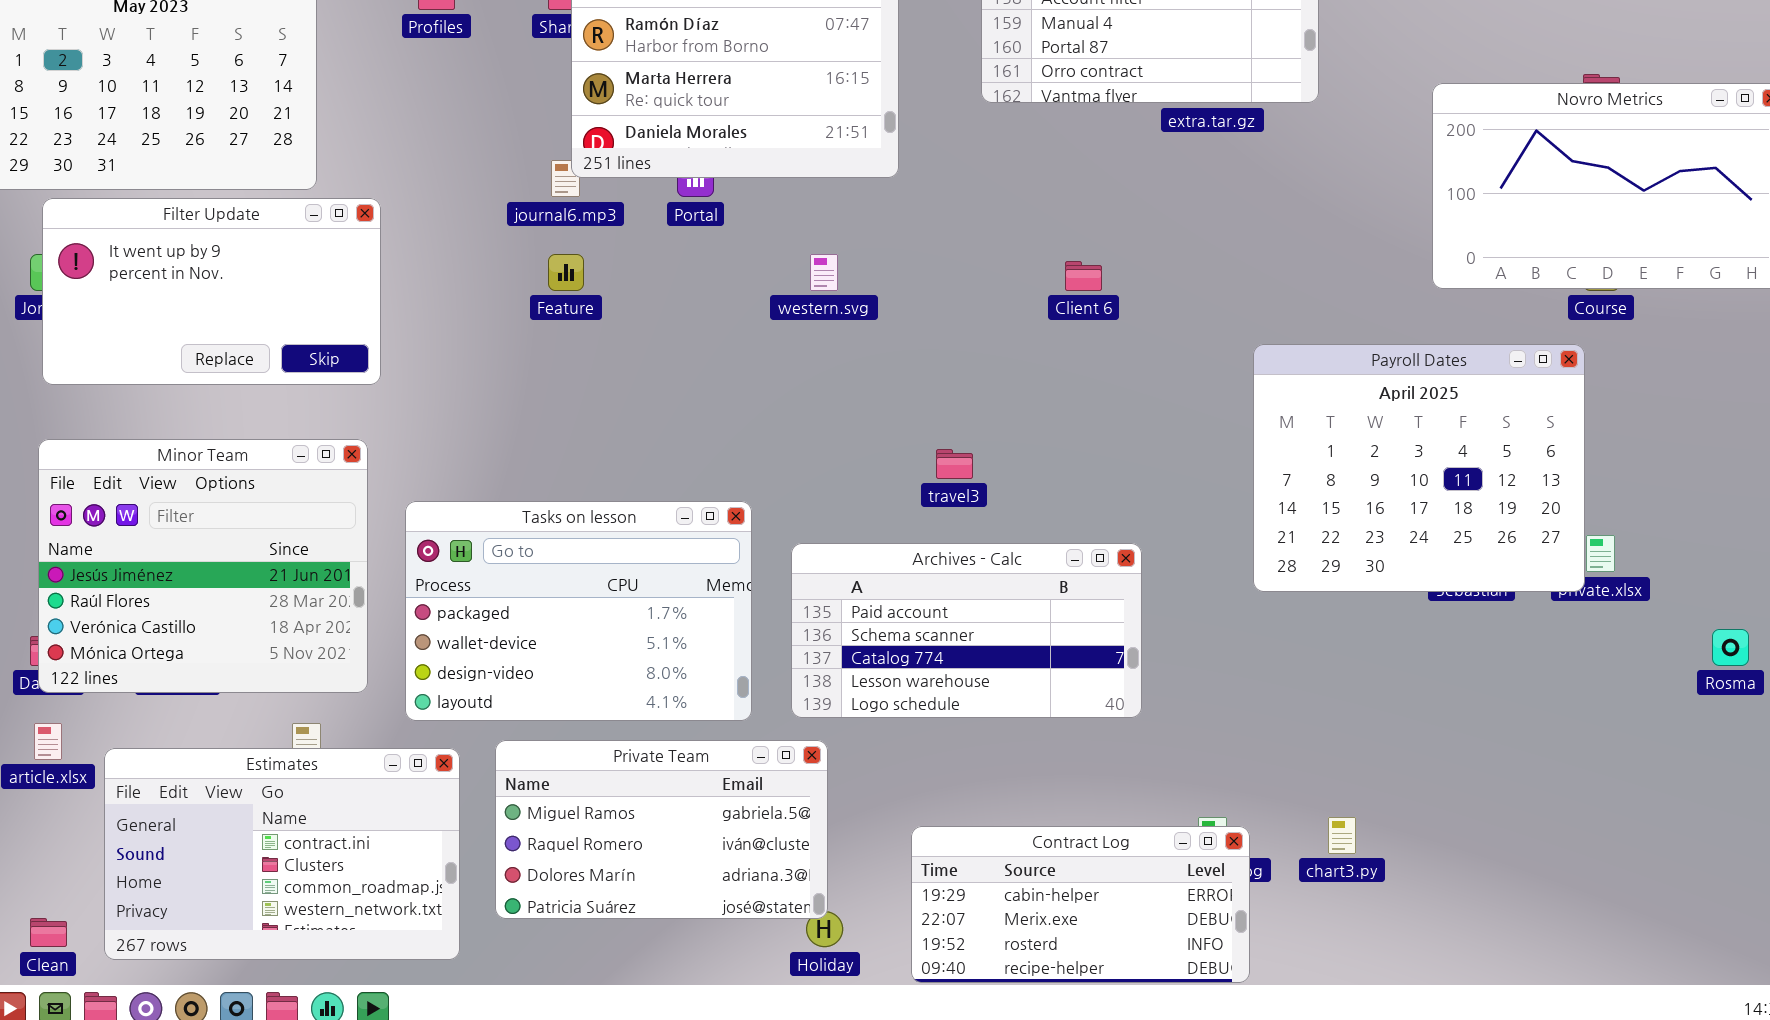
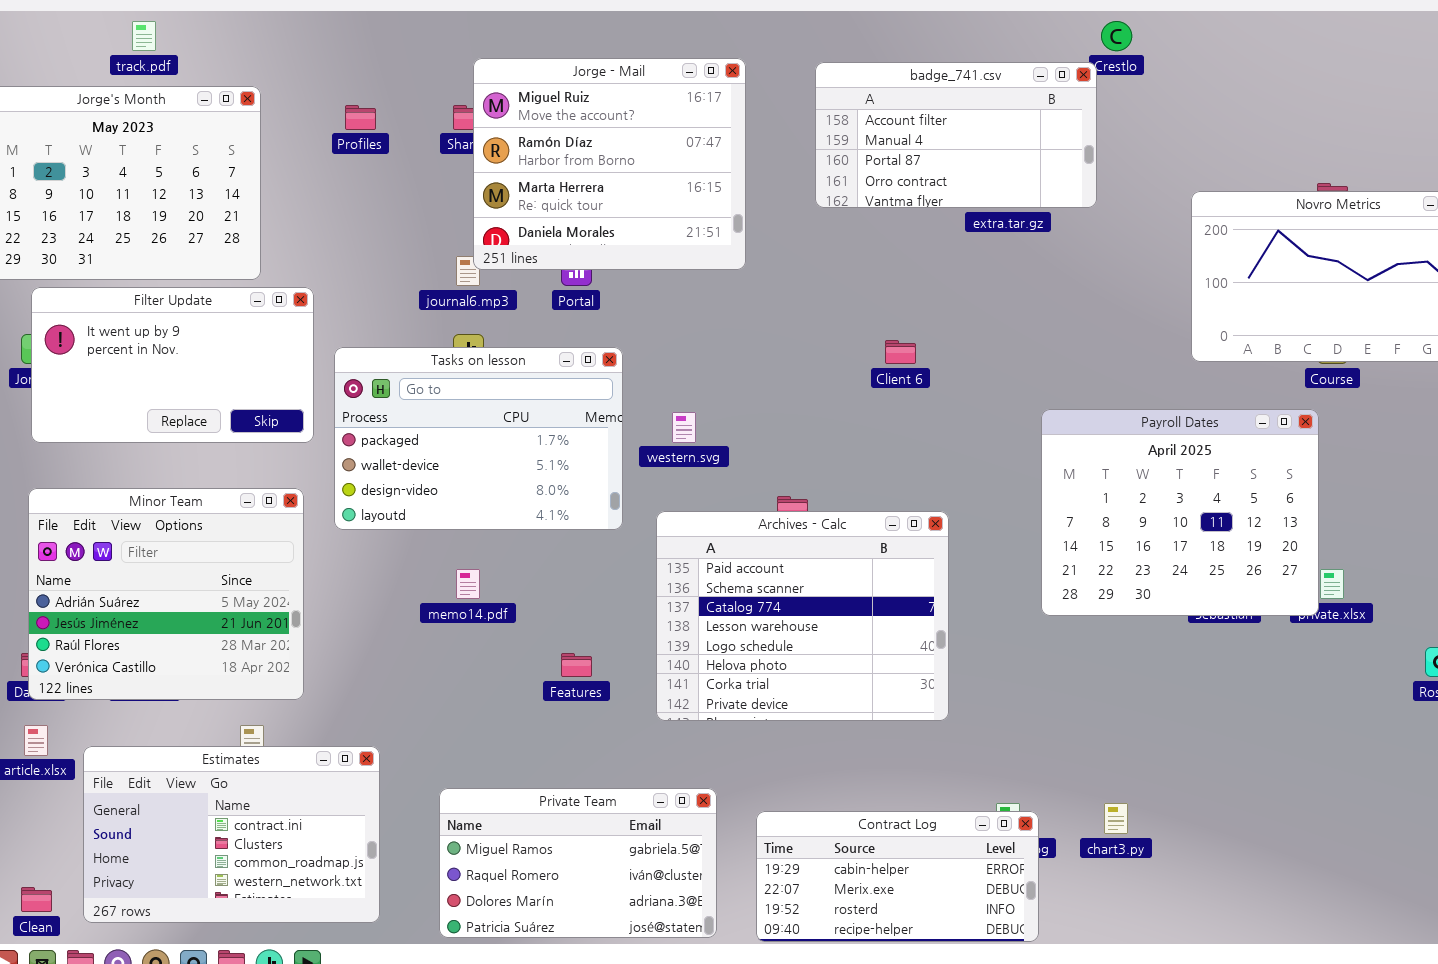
western.svg: [810,254,838,291] -> [672,412,696,443], moved
Minor Team: [38,439,368,693] -> [28,488,304,700], scrolled up 1 row
Tasks on lesson: [405,501,752,721] -> [334,347,623,530], moved
Archives - Calc: [791,543,1142,718] -> [656,511,949,721], resized
Private Team: [495,740,828,919] -> [439,788,717,938], moved

